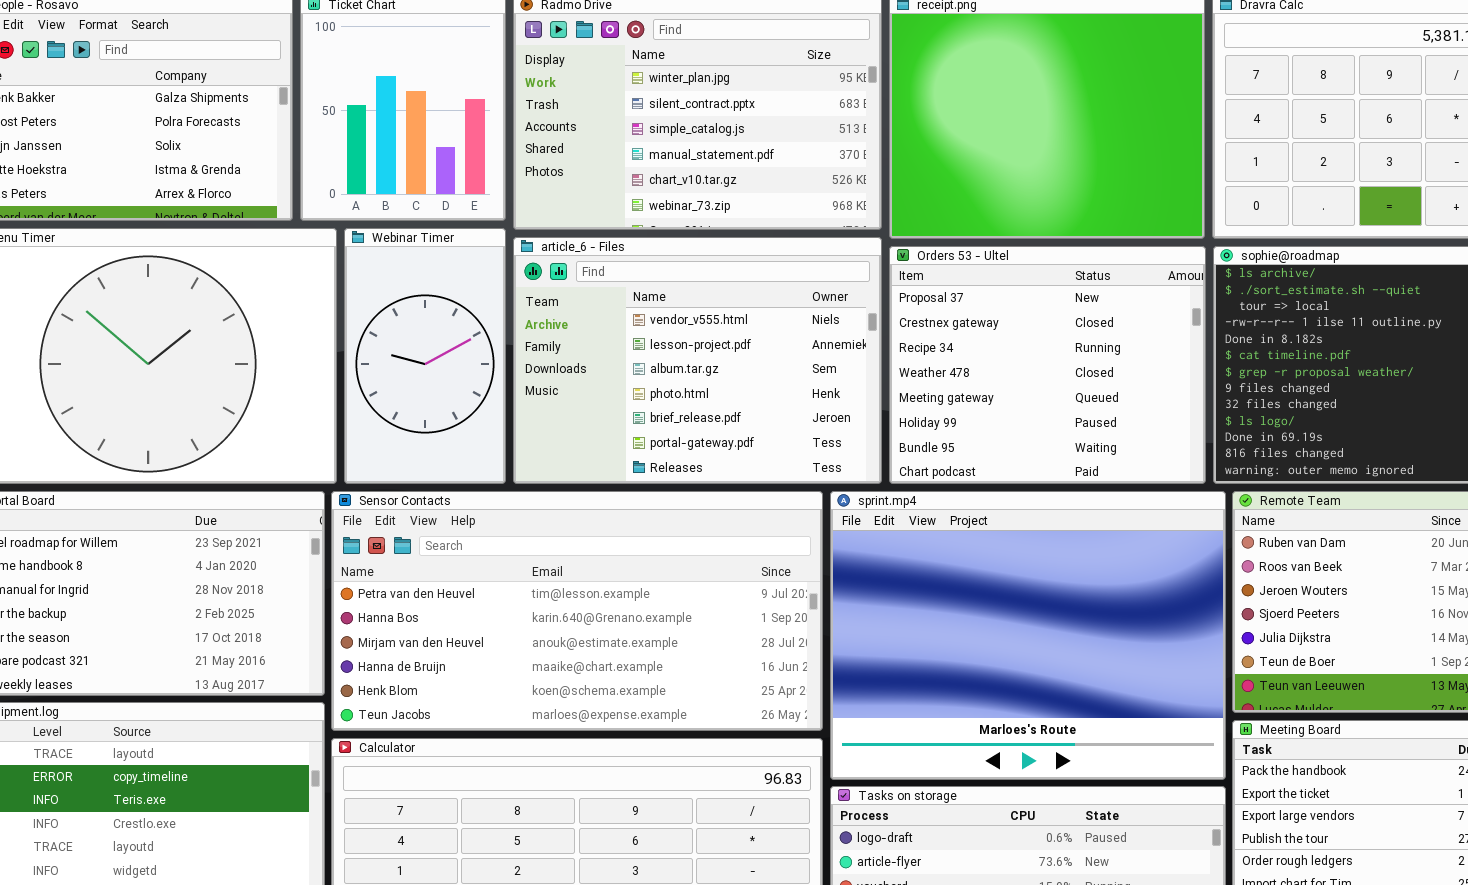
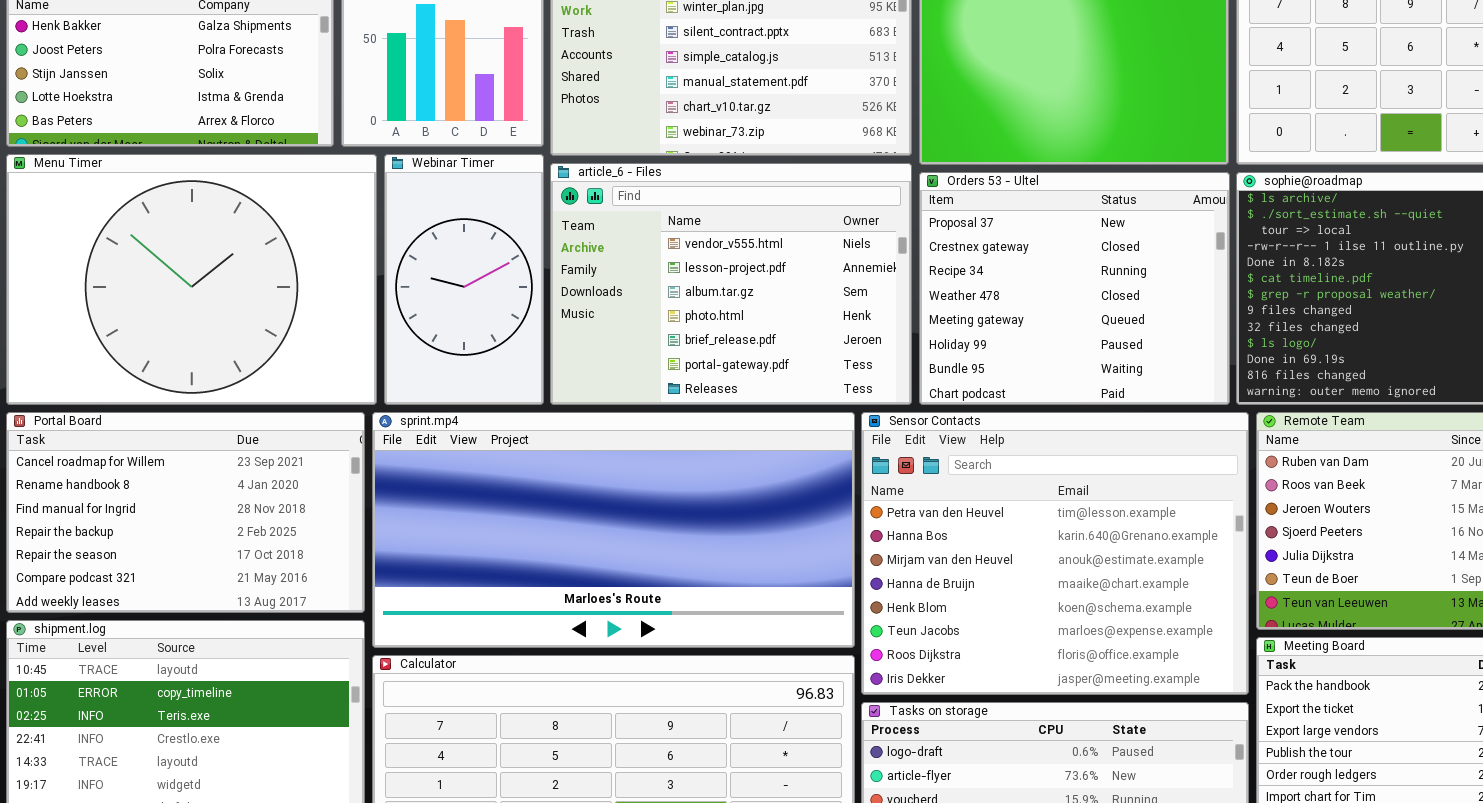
Sensor Contacts: [331,491,823,731] -> [861,412,1249,695], moved, resized
sprint.mp4: [830,491,1226,780] -> [372,412,855,648], moved, resized

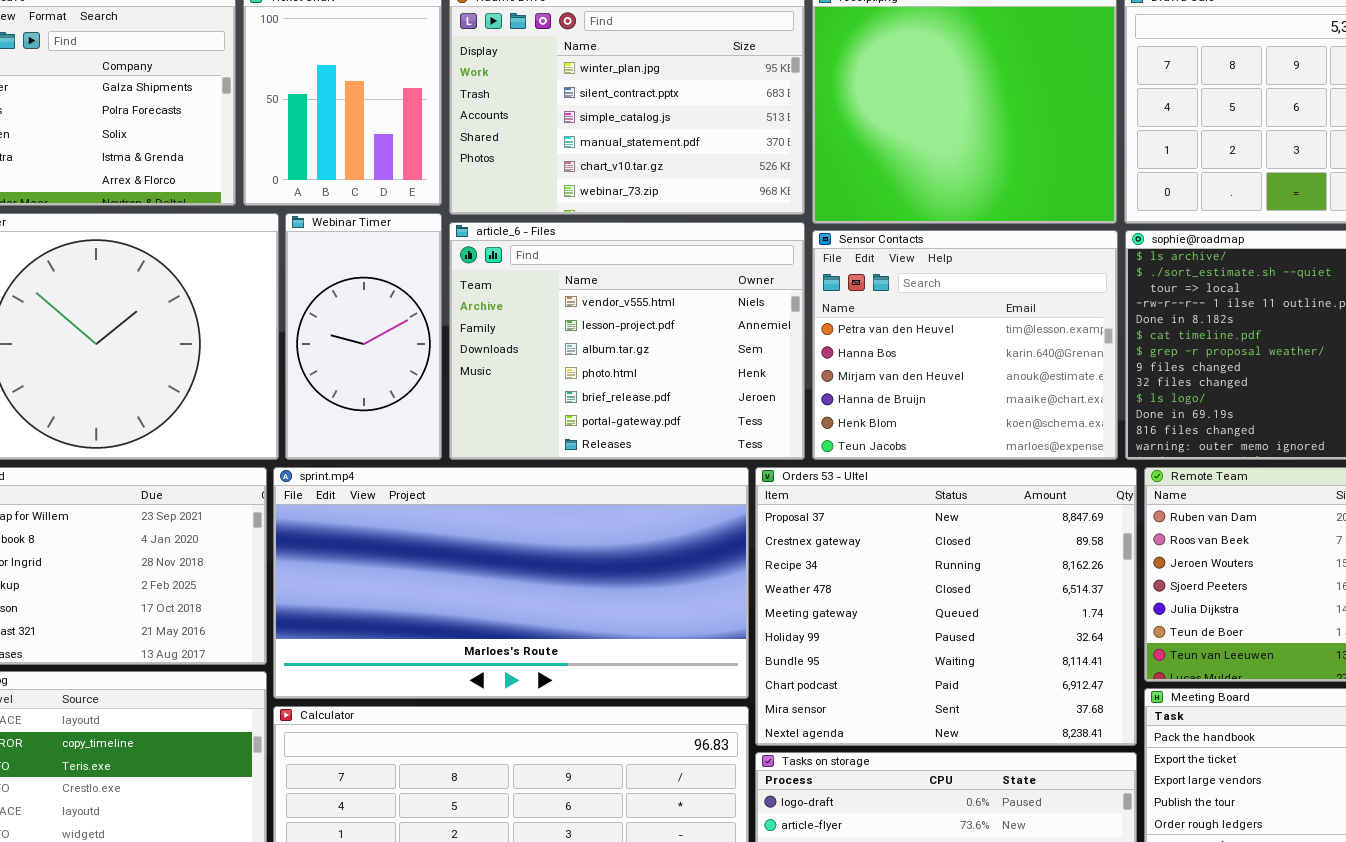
Orders 53 - Ultel: [919,172,1230,405] -> [755,467,1137,746], moved, resized
Sensor Contacts: [861,412,1249,695] -> [812,230,1118,460], moved, resized

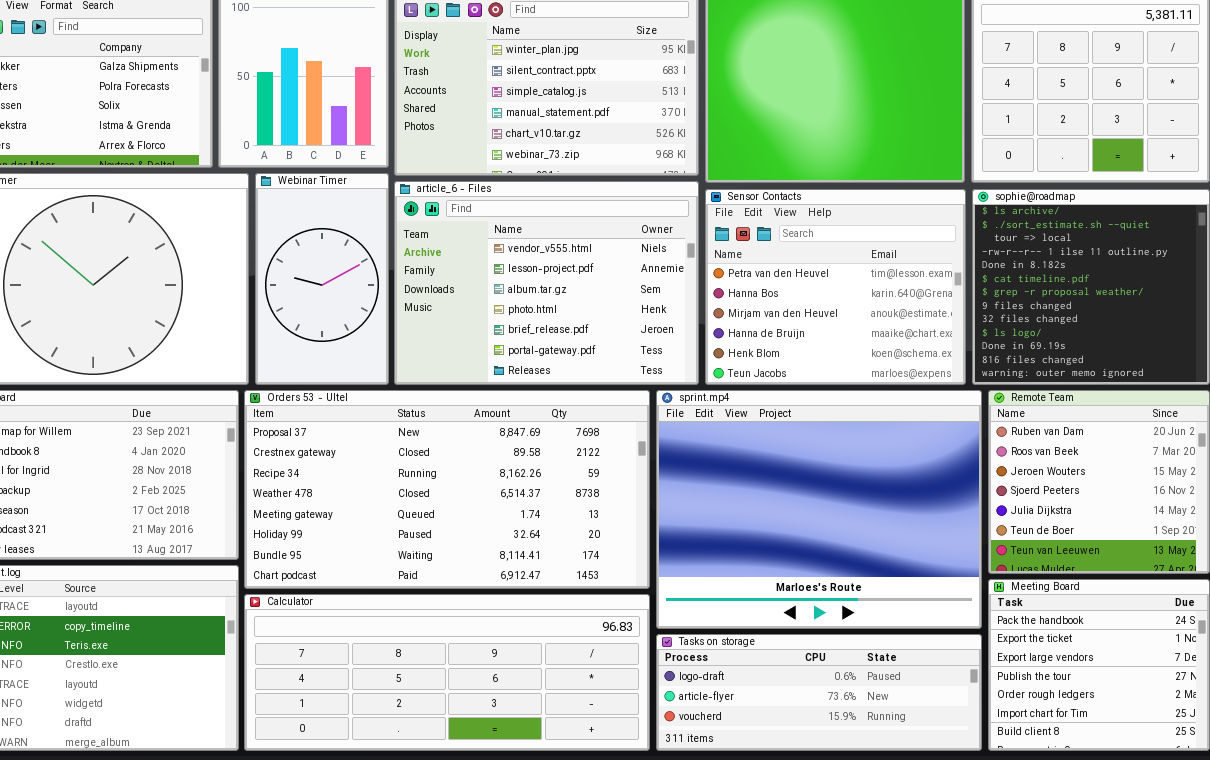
sprint.mp4: [273,467,749,699] -> [656,390,982,629], moved, resized
Orders 53 - Ultel: [755,467,1137,746] -> [244,390,650,589], moved, resized

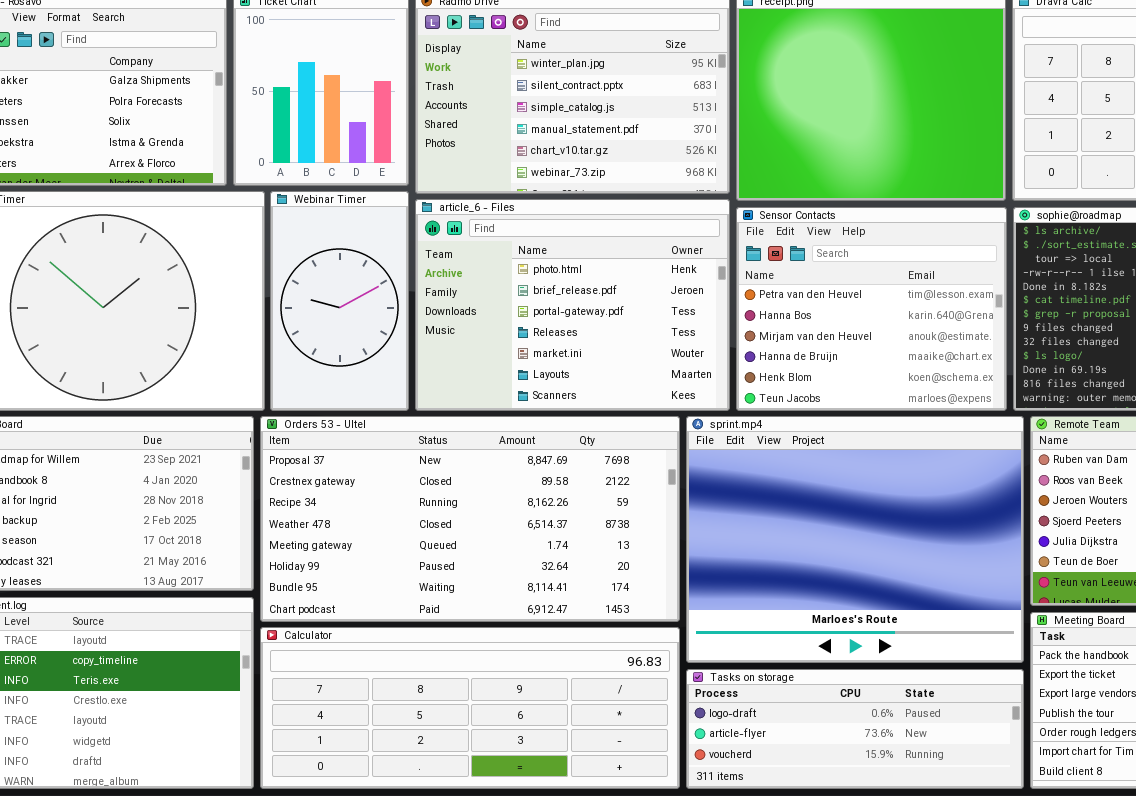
article_6 - Files: [394,181,699,385] -> [415,199,730,411], scrolled down 3 rows

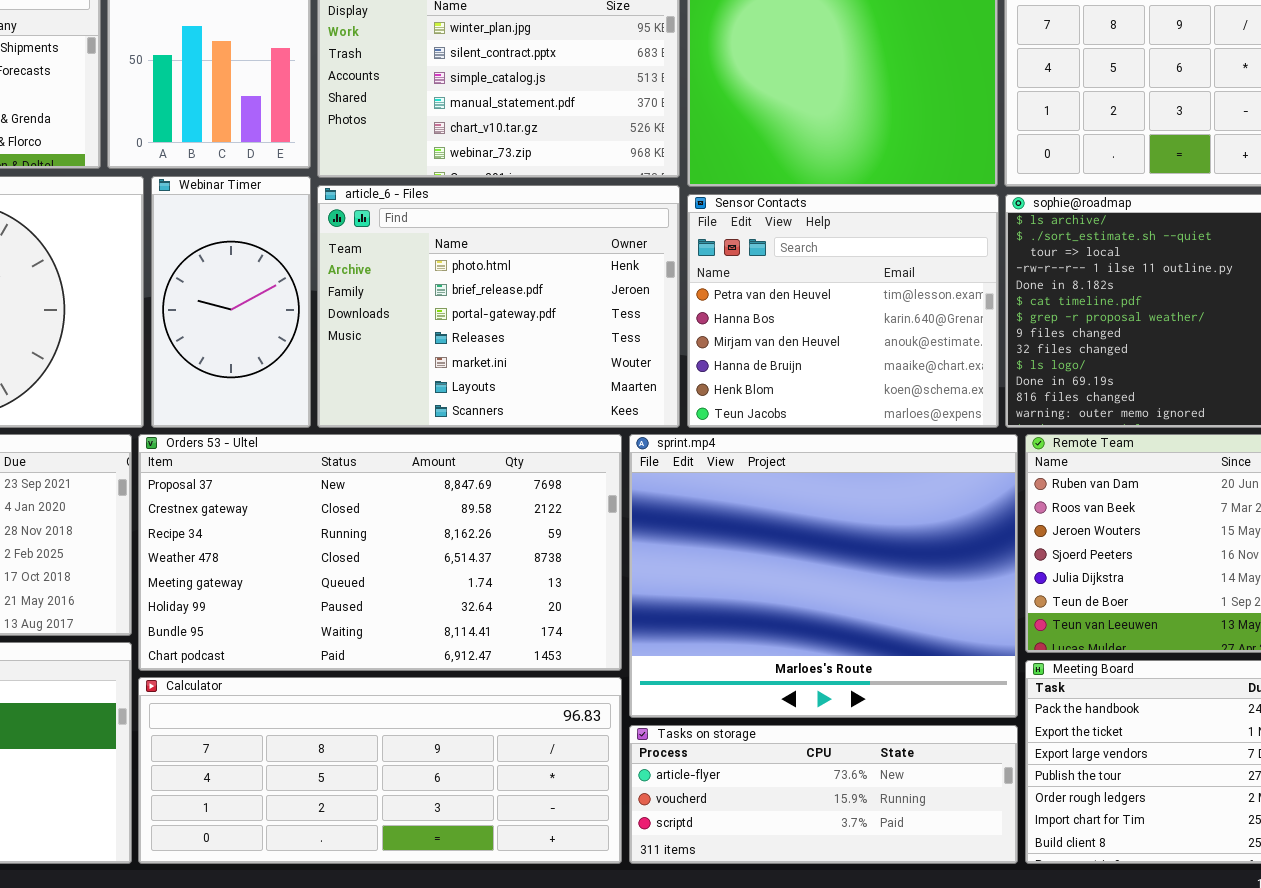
Tasks on storage: [686,669,1024,789] -> [629,725,1018,864], scrolled down 1 row

